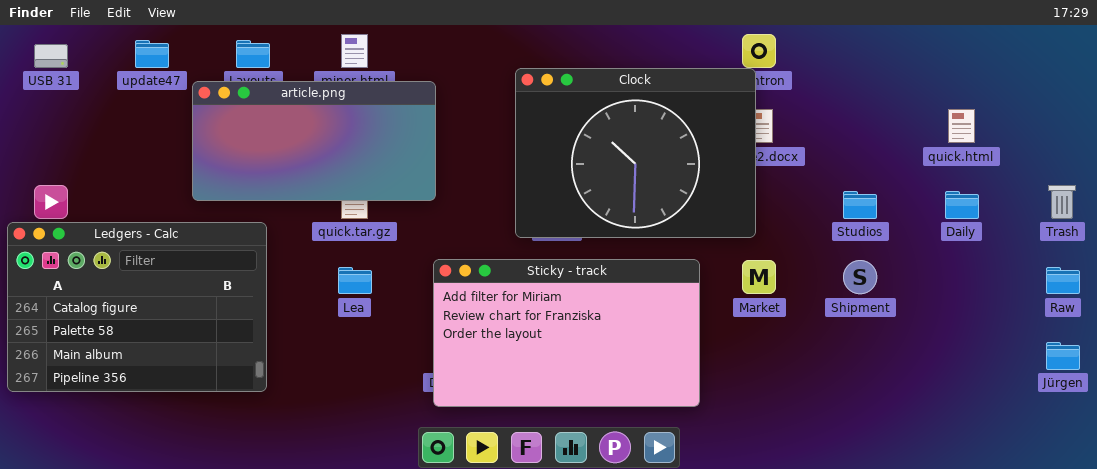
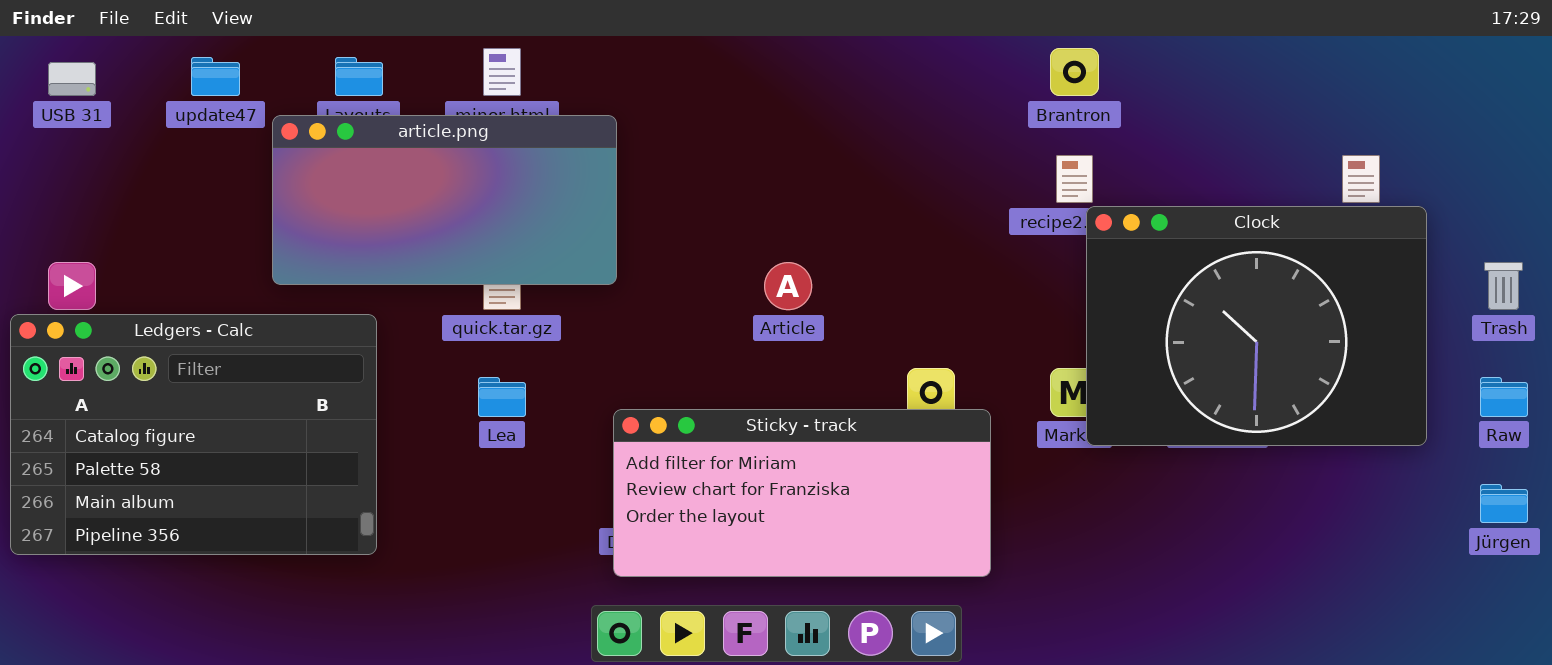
Clock: [515,68,756,238] -> [1086,206,1427,446], moved
Sticky - track: [433,259,700,407] -> [613,409,991,577], resized

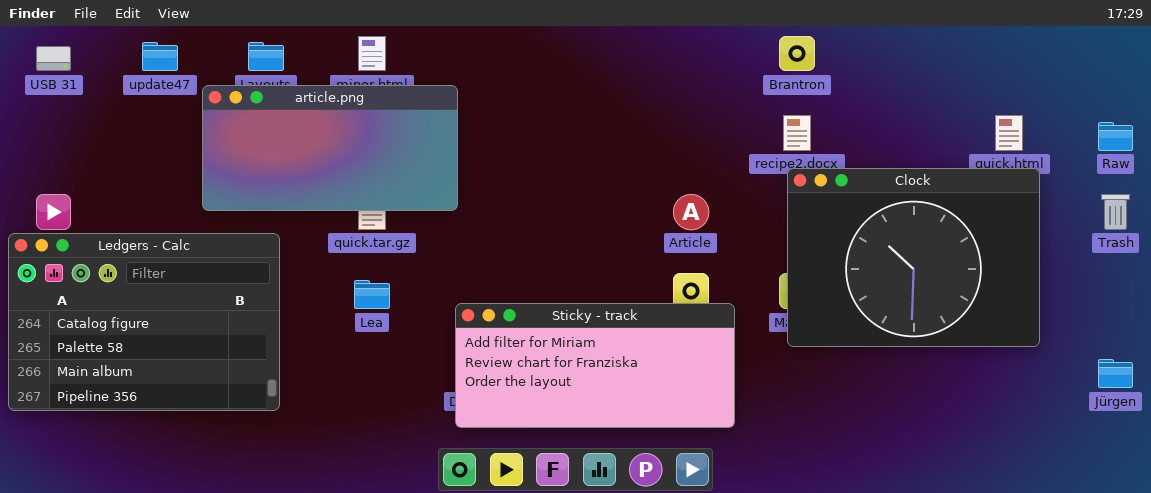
Clock: [1086,206,1427,446] -> [787,168,1040,347], moved
Article: [764,262,812,310] -> [673,194,709,230], moved
Raw: [1480,377,1528,417] -> [1098,122,1133,151], moved

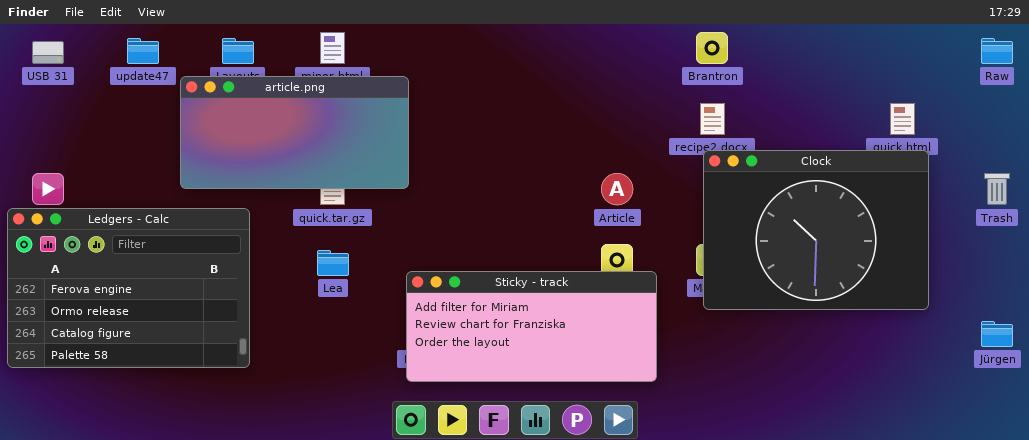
Raw: [1098,122,1133,151] -> [981,38,1013,64], moved
Ledgers - Calc: [8,233,280,411] -> [7,208,250,368], scrolled up 2 rows

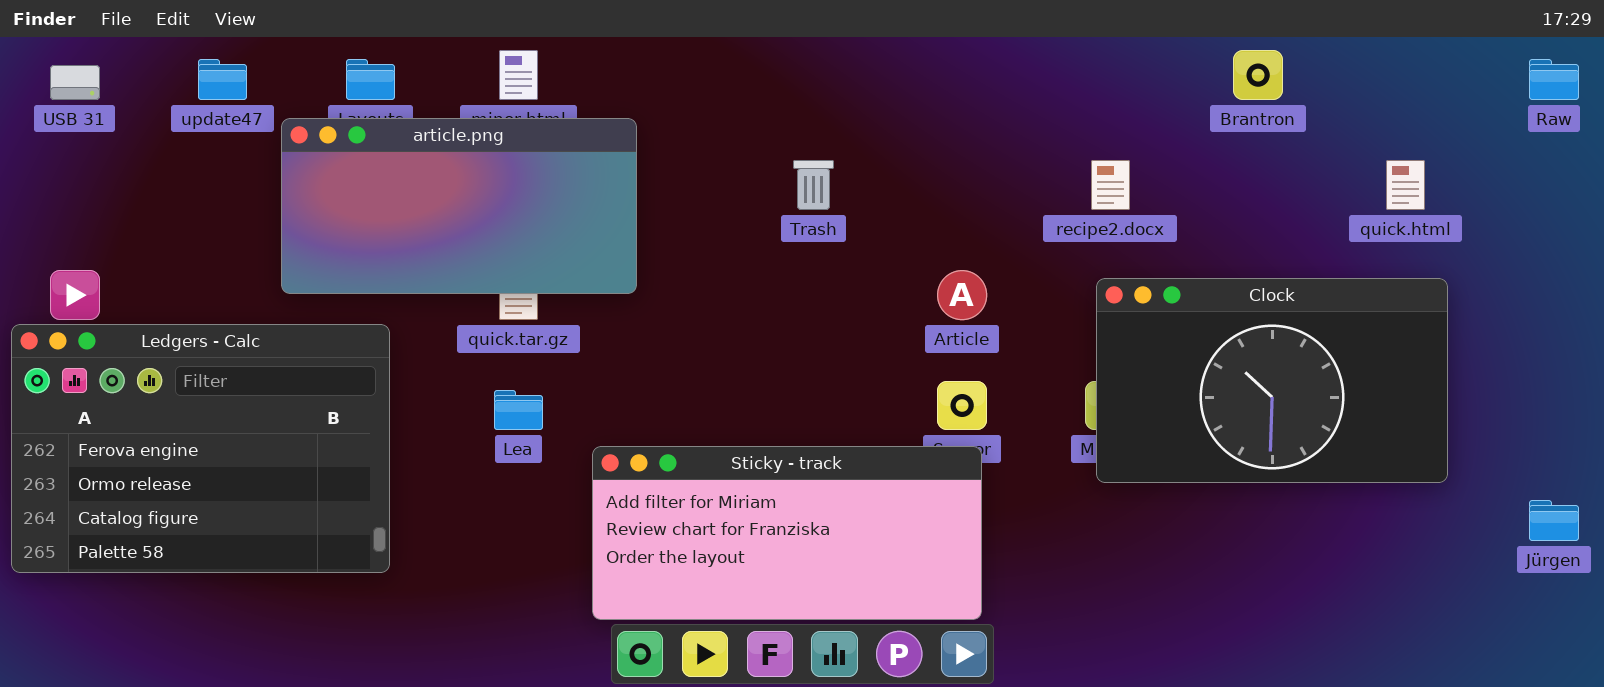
Brantron: [696,32,728,64] -> [1233,50,1283,100], moved
Clock: [703,150,929,310] -> [1096,278,1448,483], resized
Trash: [984,173,1010,205] -> [793,160,834,210], moved
Sticky - track: [406,271,657,382] -> [592,446,982,620], moved

